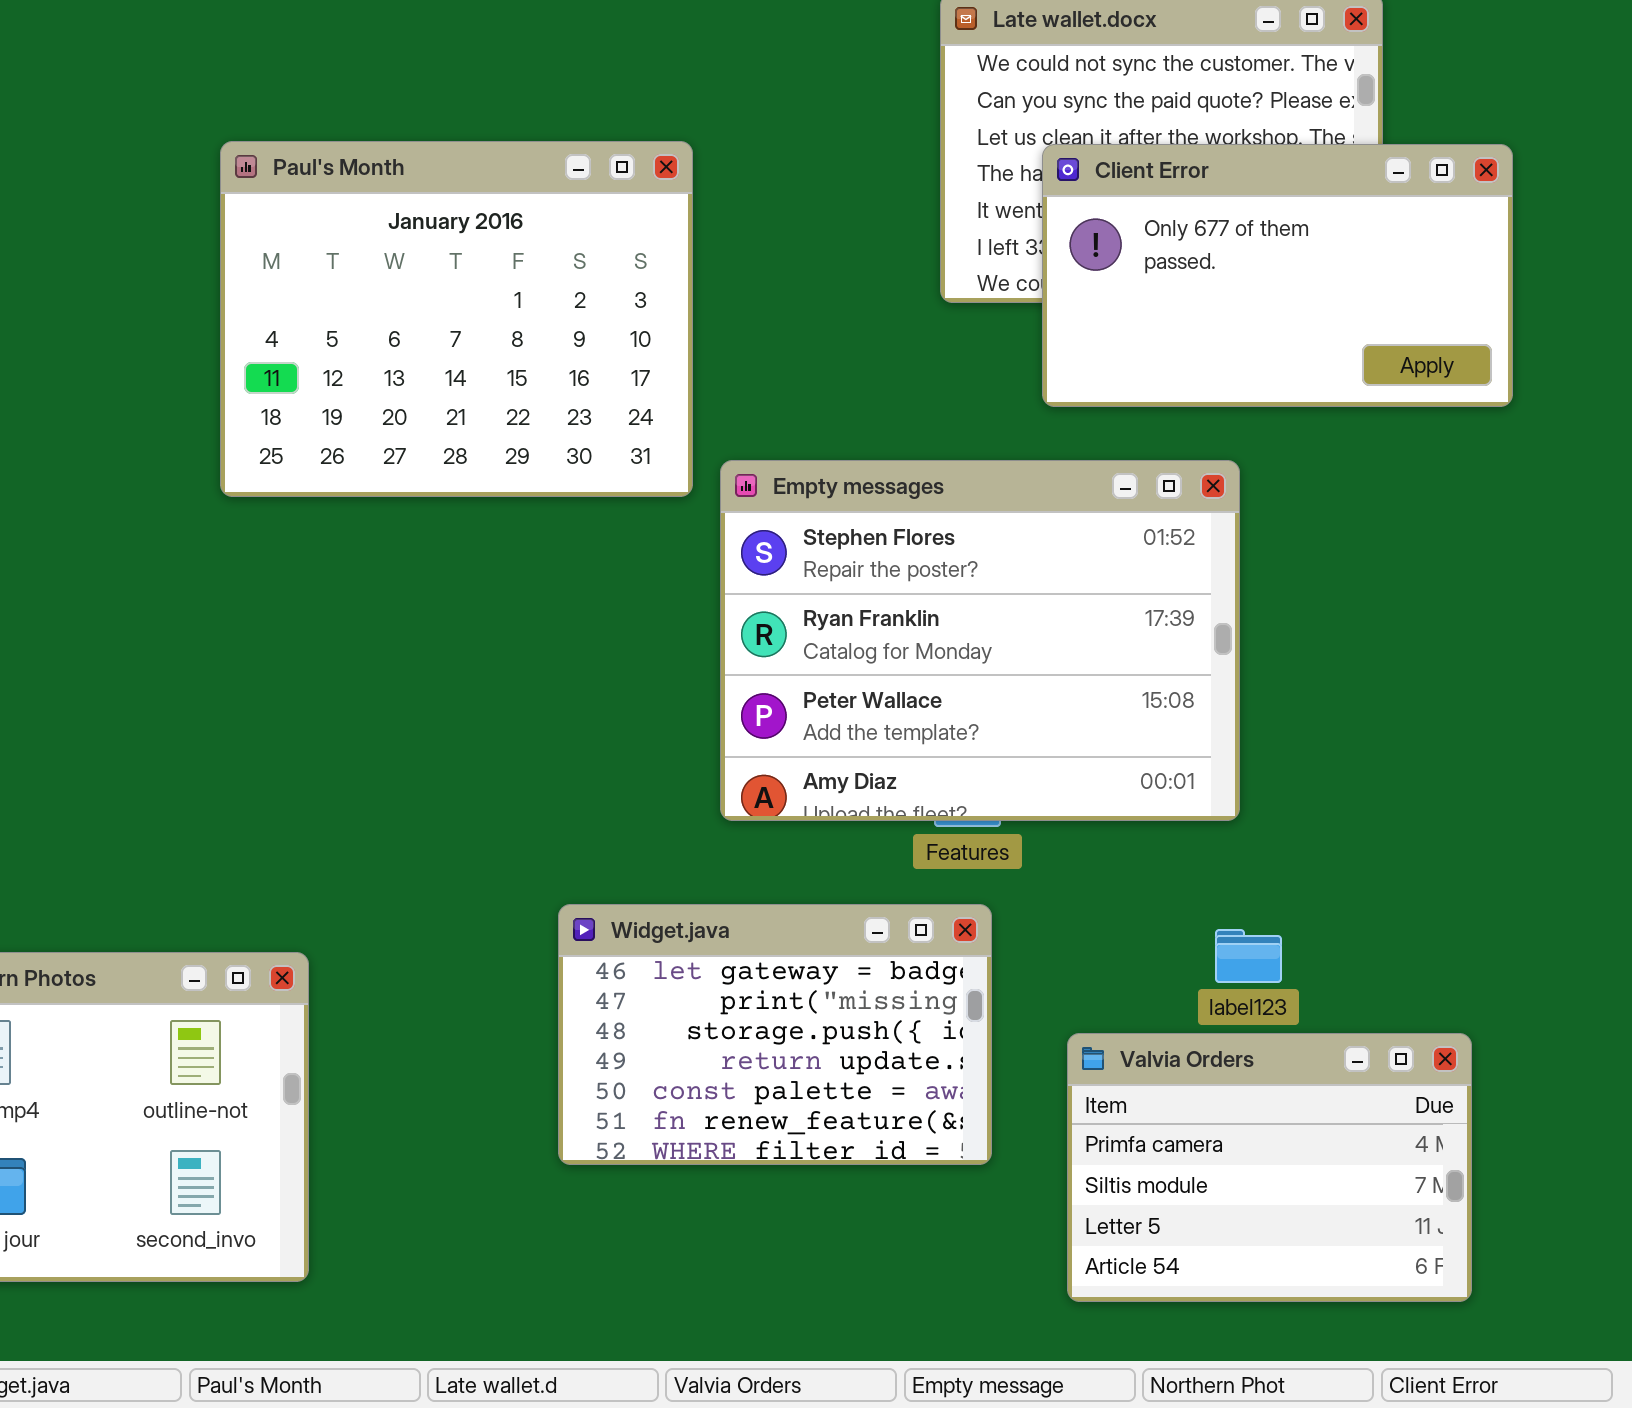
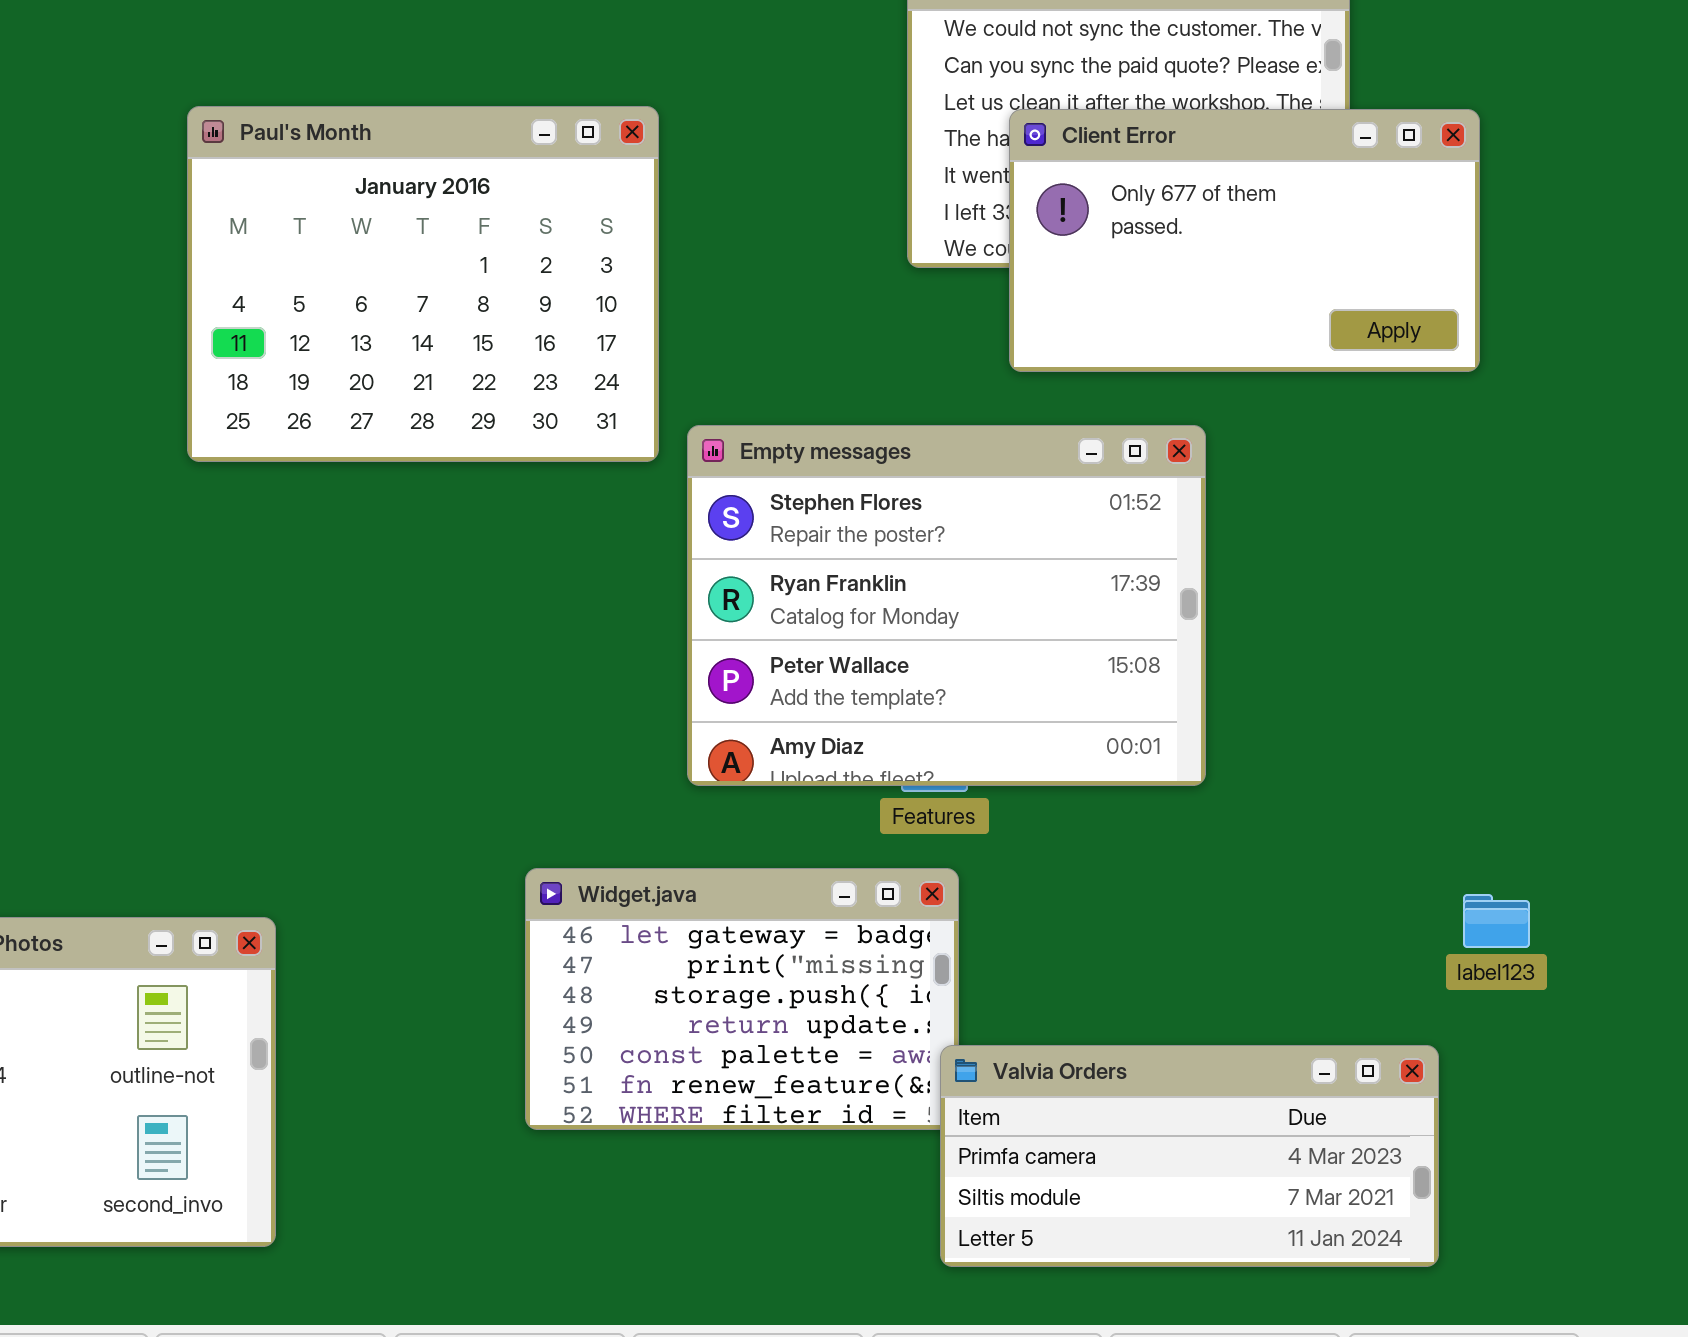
label123: [1215,929,1282,983] -> [1463,894,1530,948], moved
Valvia Orders: [1067,1033,1472,1302] -> [940,1045,1439,1267], resized

